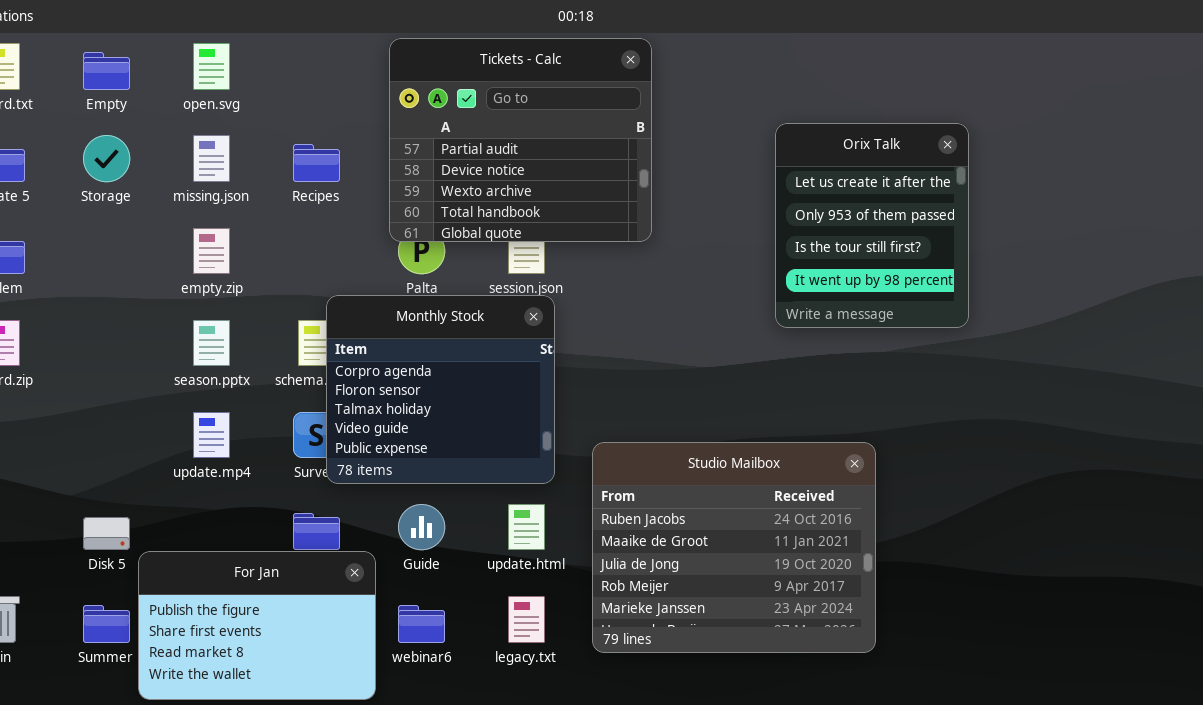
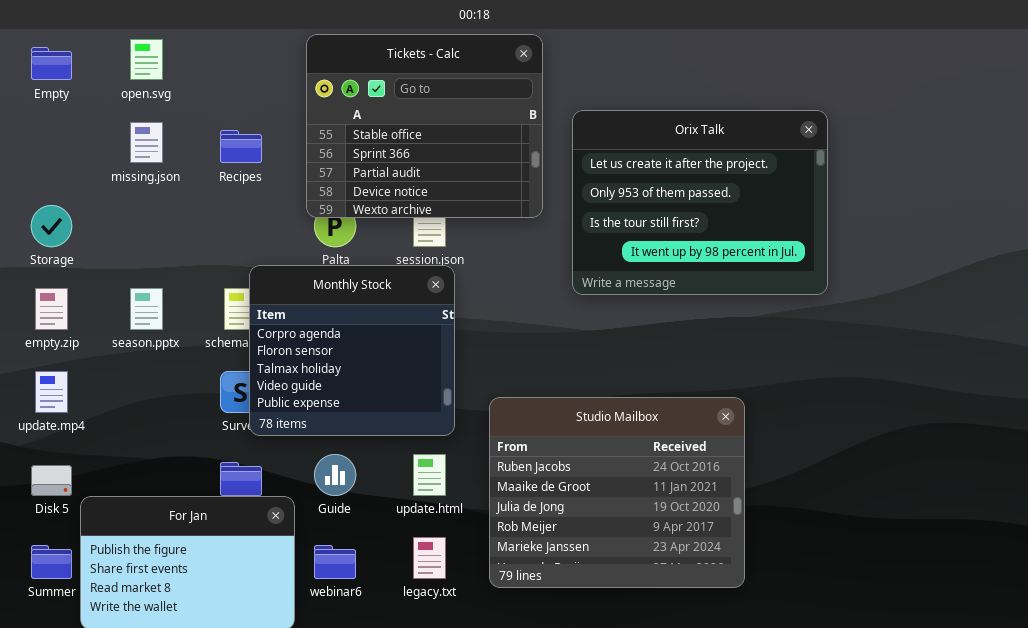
Tickets - Calc: [389,38,652,242] -> [306,34,543,218], scrolled up 2 rows
Orix Talk: [775,123,969,328] -> [572,110,828,295], resized
Storage: [83,135,130,182] -> [31,205,72,247], moved
empty.zip: [193,228,230,274] -> [35,288,68,330], moved
update.mp4: [193,412,230,458] -> [35,371,68,413], moved

